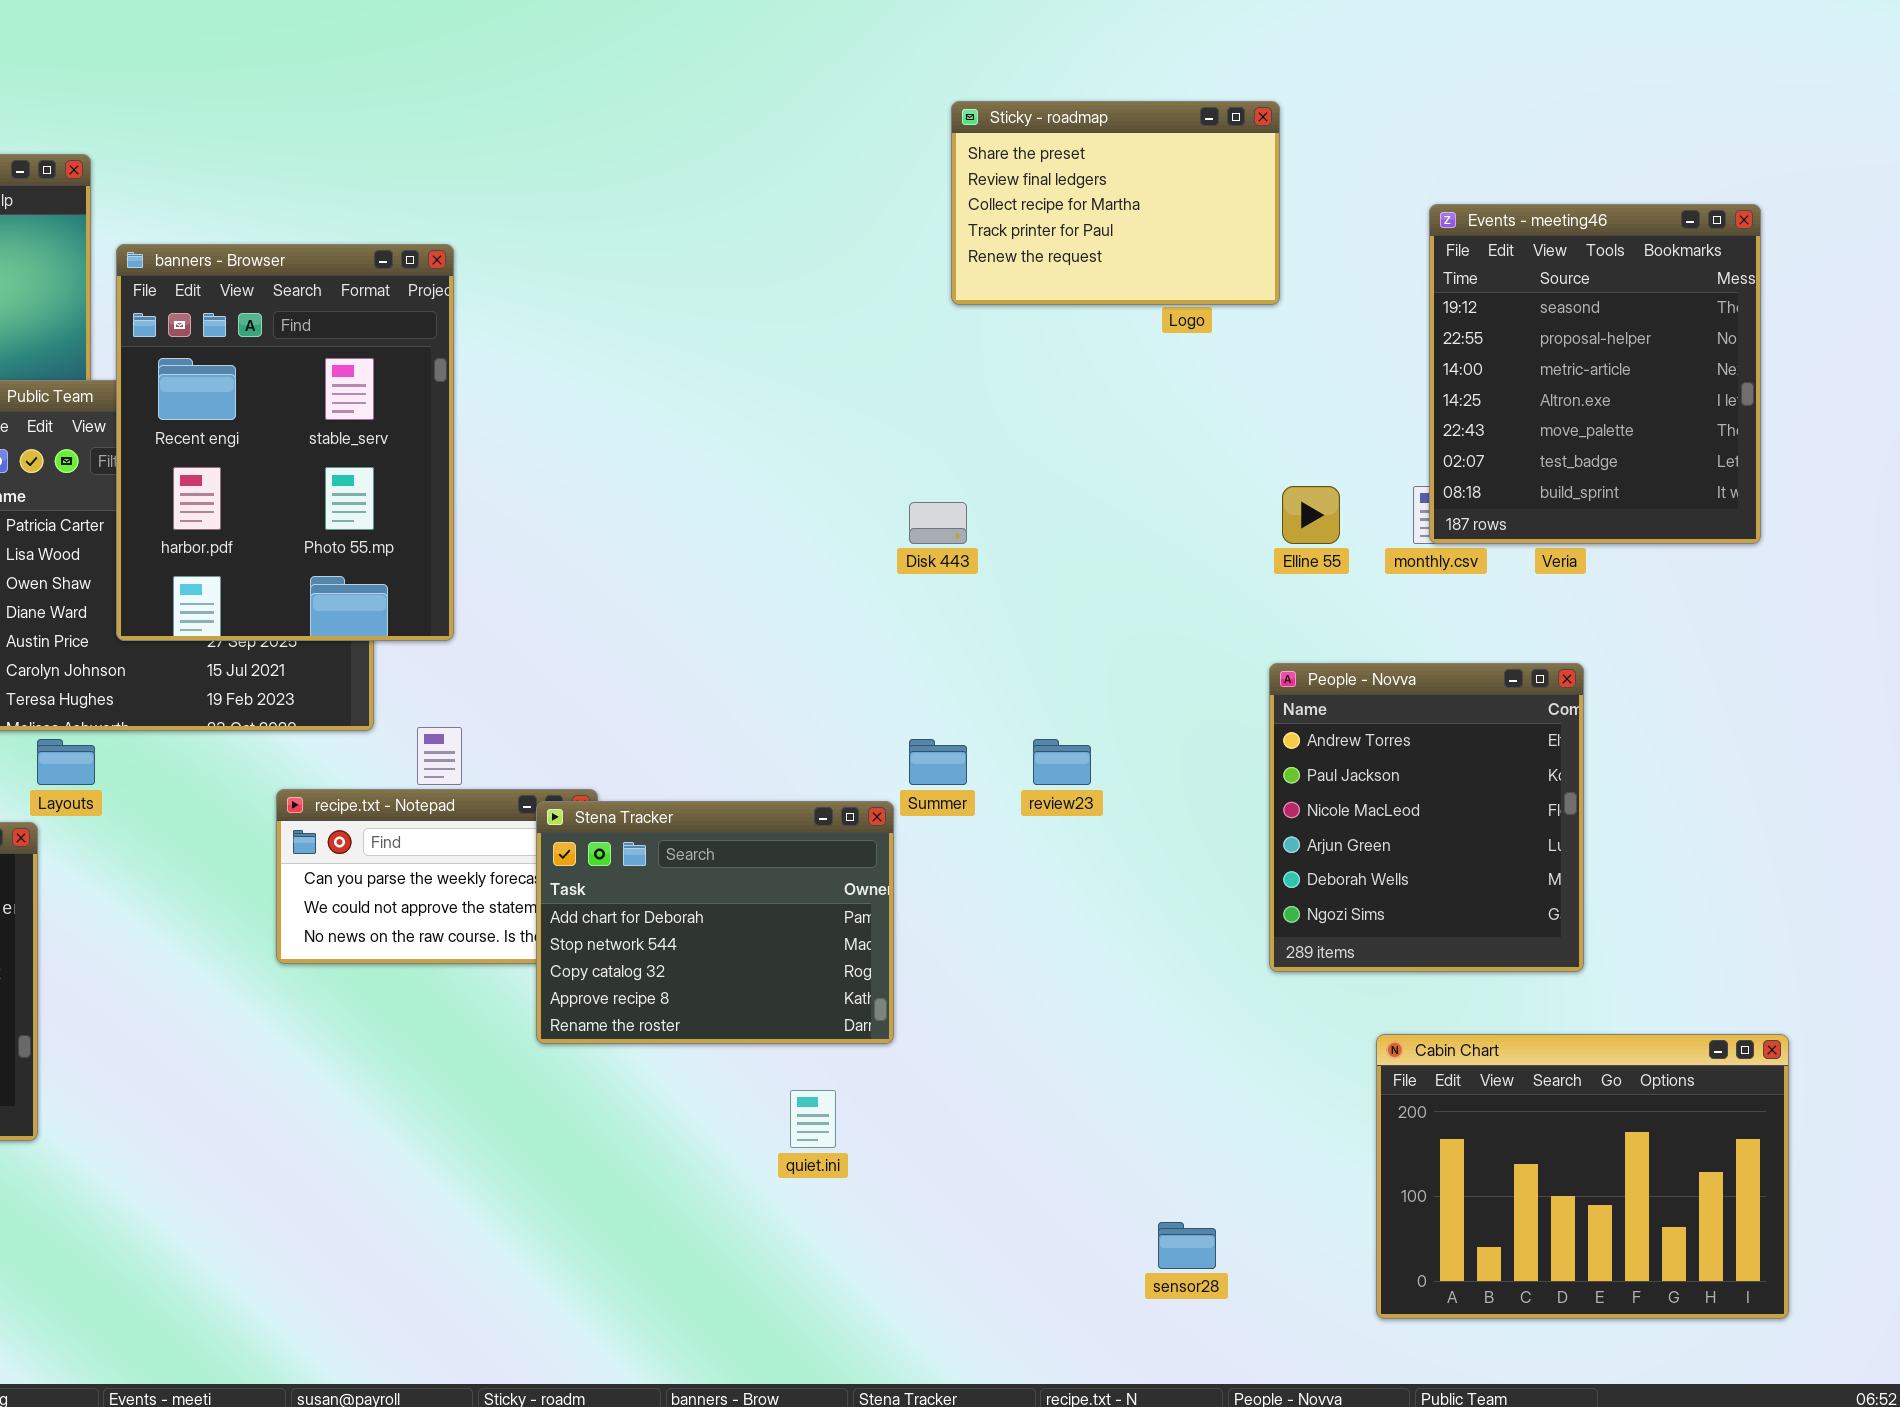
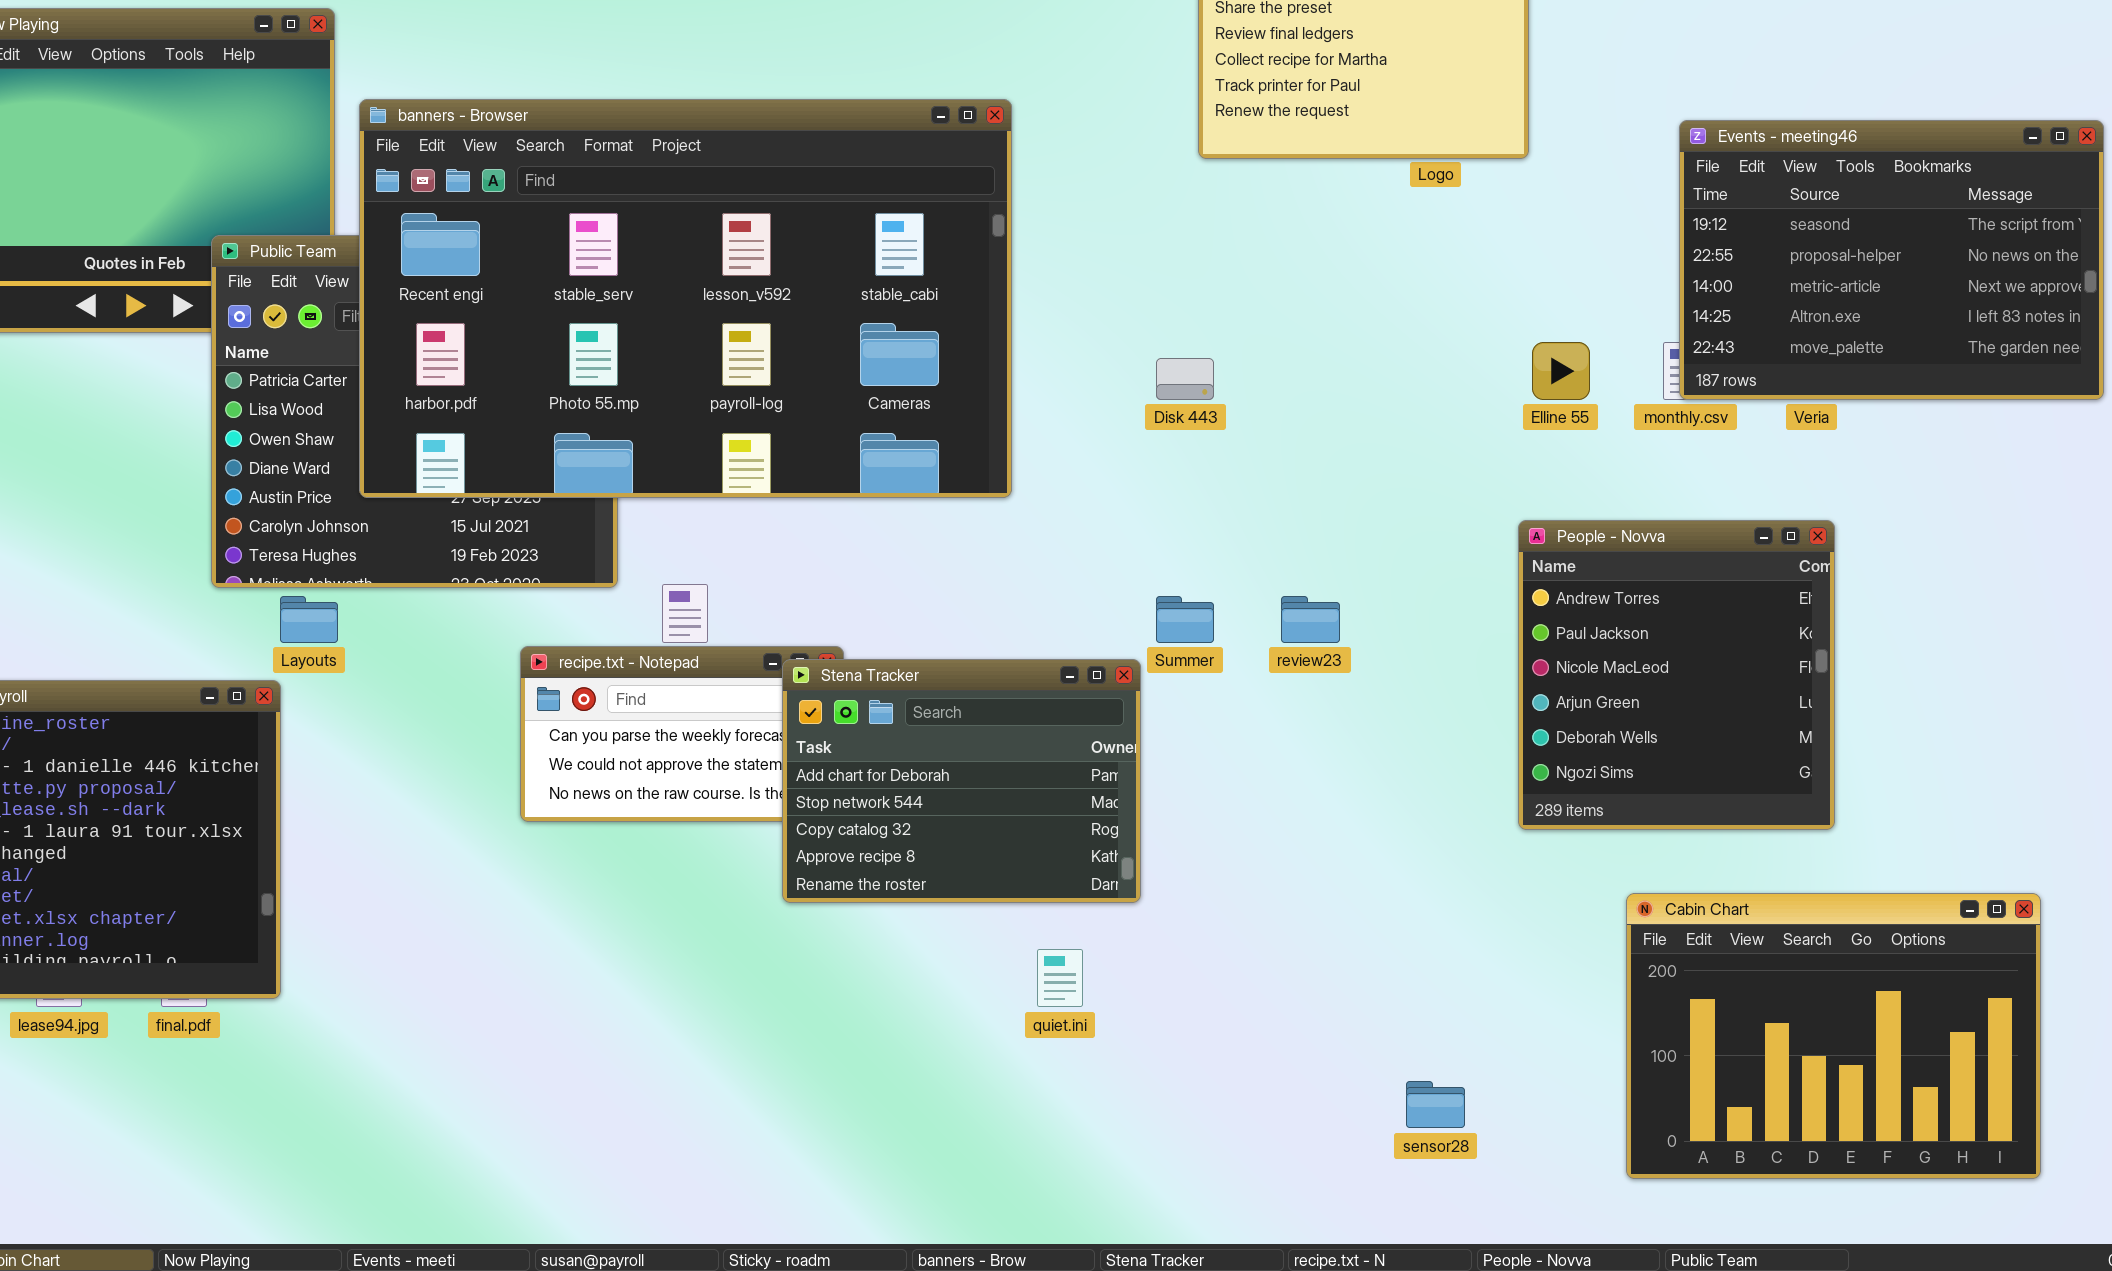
Events - meeting46: [1429,204,1761,544] -> [1679,120,2104,400], resized
banners - Browser: [116,244,454,641] -> [359,99,1012,498], resized

